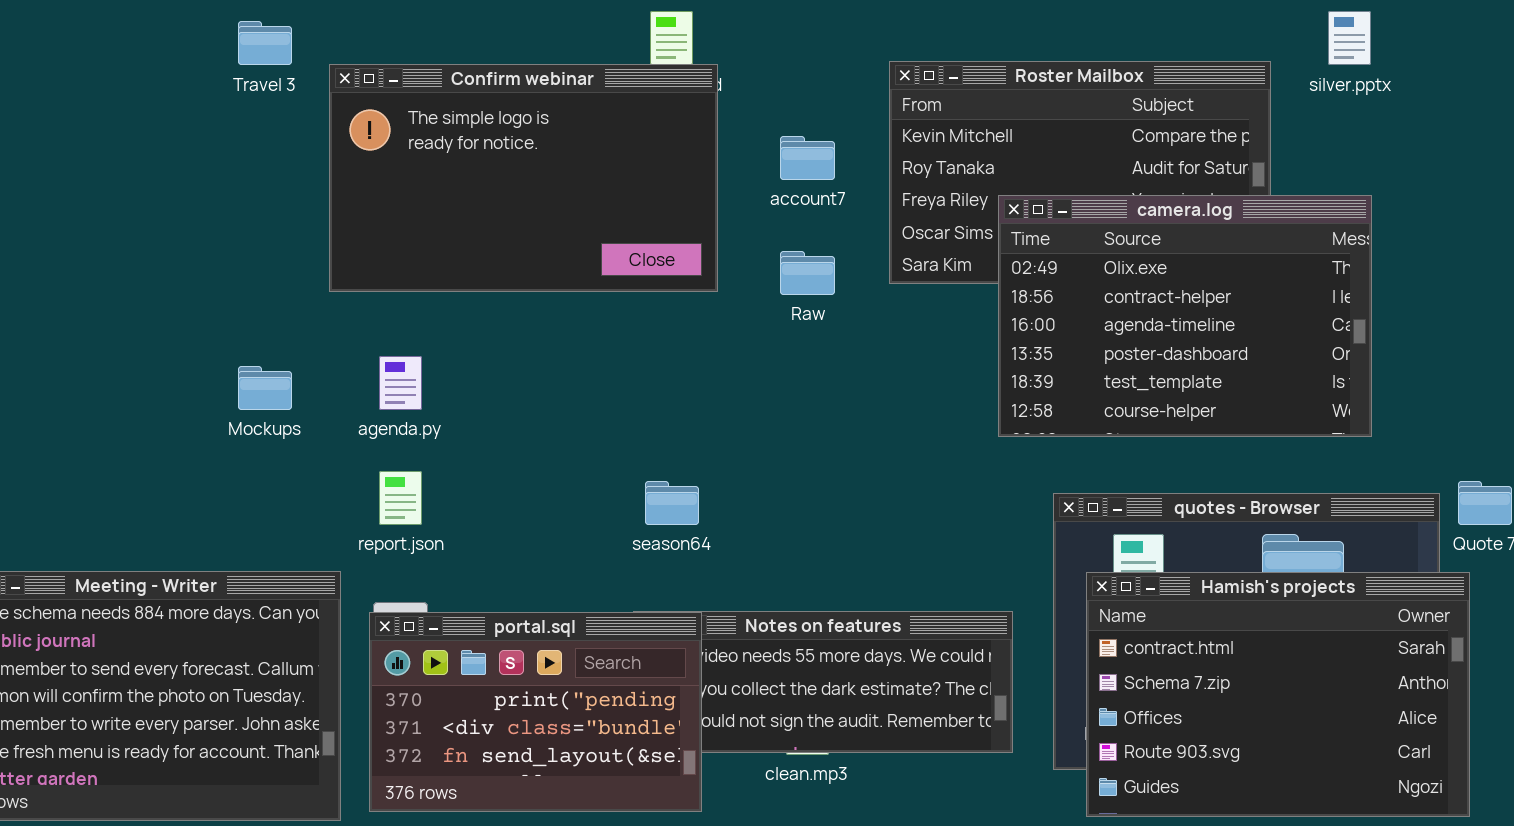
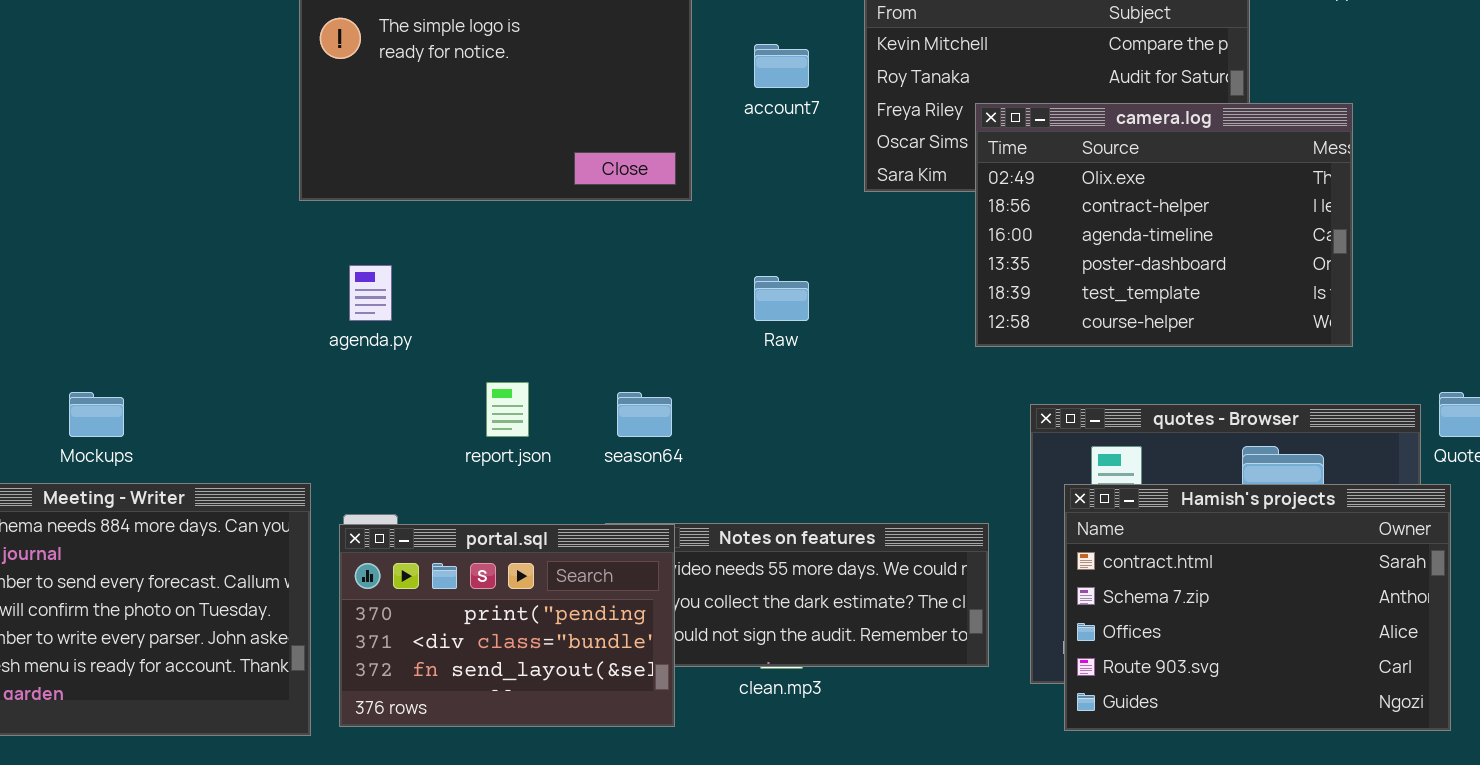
Raw: [780,251,835,295] -> [754,276,809,321], moved
Mockups: [238,366,292,410] -> [69,392,124,437], moved
report.json: [379,471,422,525] -> [486,382,529,437], moved

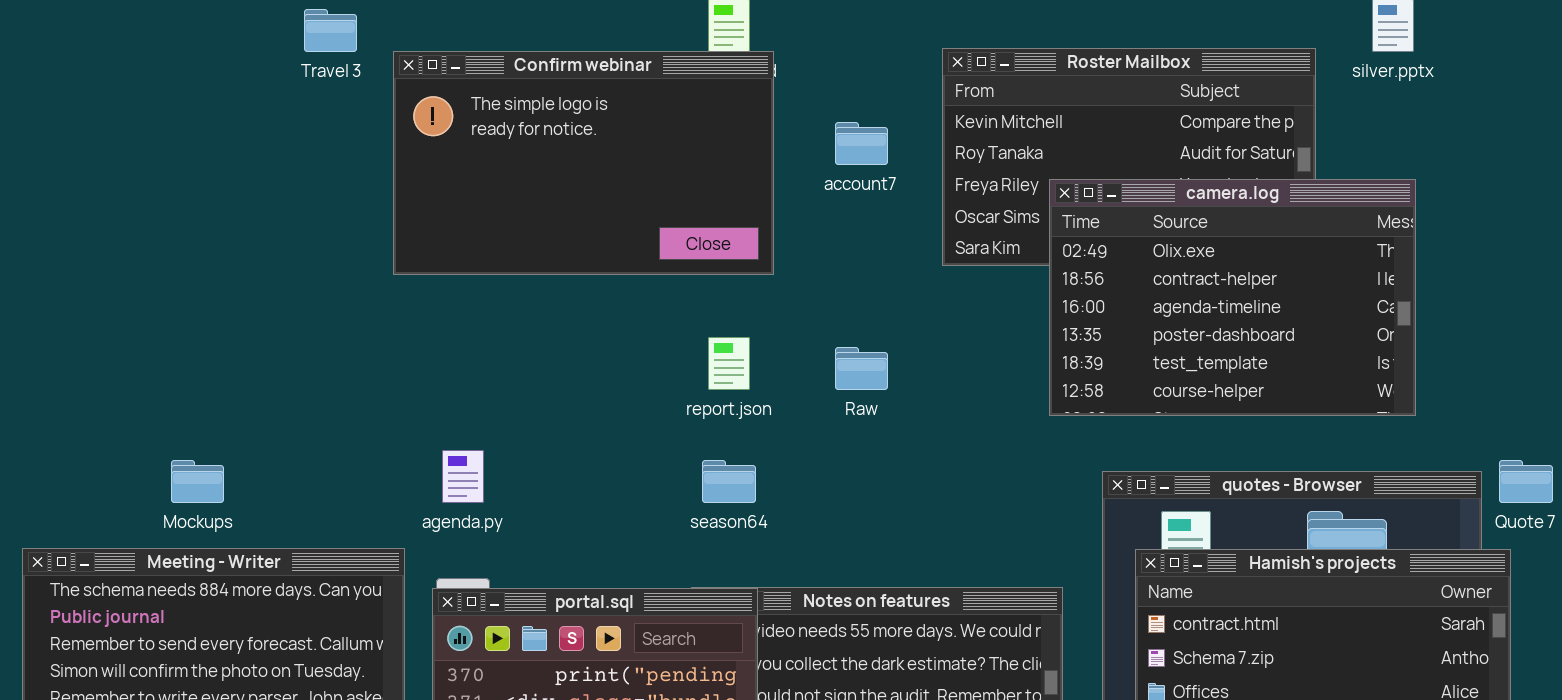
agenda.py: [349,265,392,321] -> [442,450,484,503], moved
report.json: [486,382,529,437] -> [708,337,750,390], moved

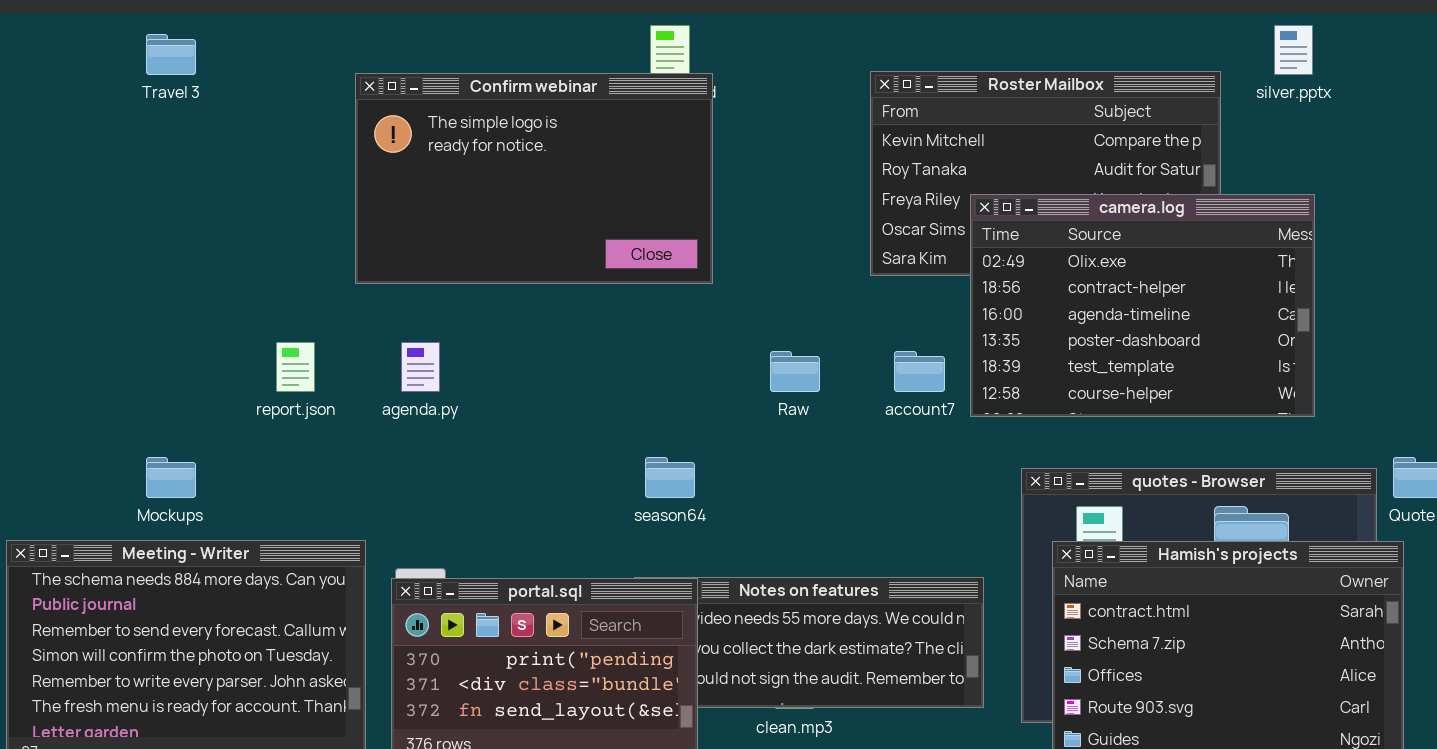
Travel 3: [304,9,357,52] -> [146,34,196,75], moved
account7: [835,122,888,165] -> [894,351,945,392], moved
report.json: [708,337,750,390] -> [276,342,315,392], moved
agenda.py: [442,450,484,503] -> [401,342,440,392], moved

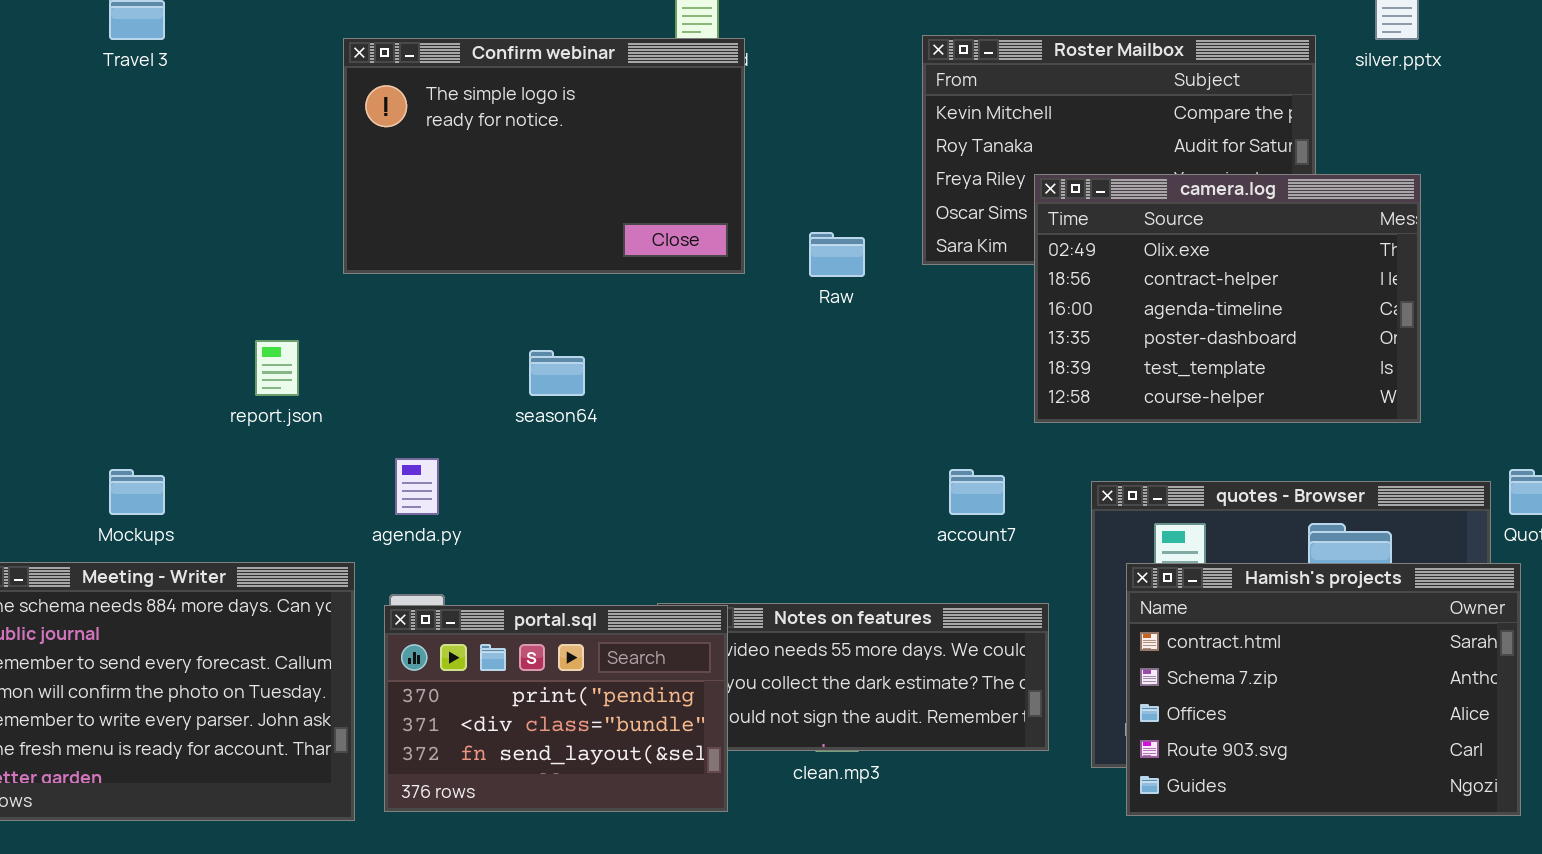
agenda.py: [401,342,440,392] -> [395,458,439,515], moved
Raw: [770,351,820,392] -> [809,232,865,277], moved
account7: [894,351,945,392] -> [949,469,1005,515], moved
season64: [645,457,695,498] -> [529,350,585,396], moved

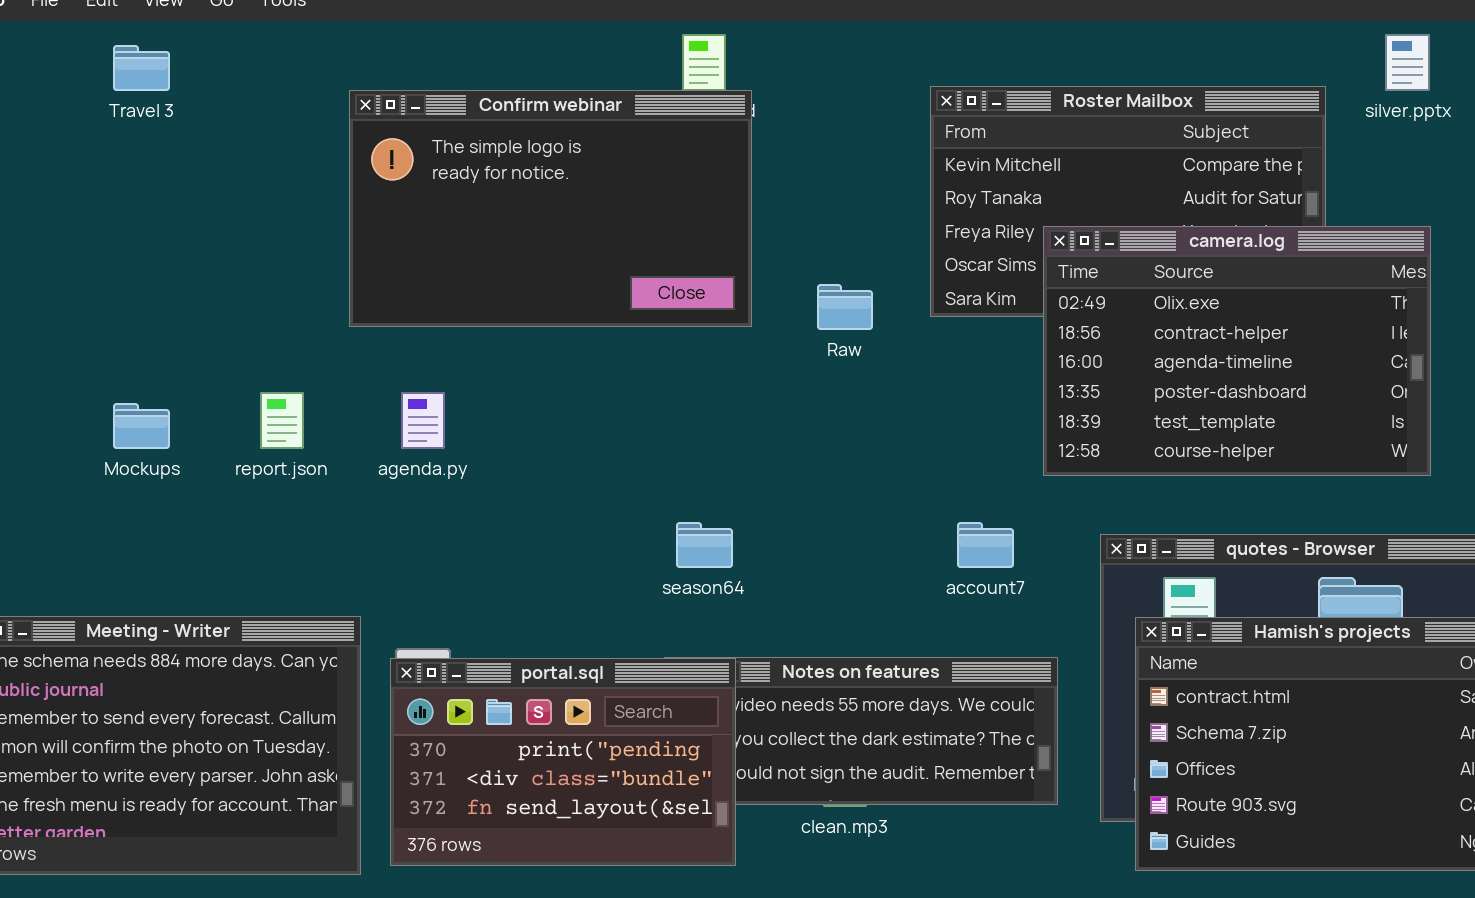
season64: [529,350,585,396] -> [676,522,733,568], moved
agenda.py: [395,458,439,515] -> [401,392,445,449], moved
Mockups: [109,469,165,515] -> [113,403,170,449], moved

